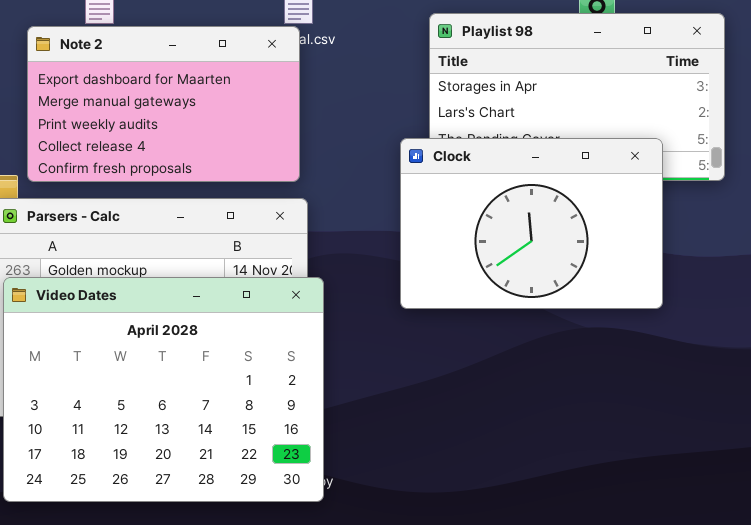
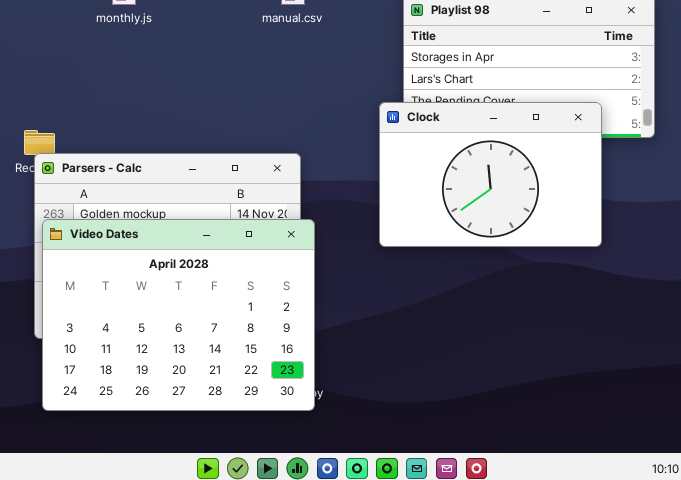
Note 2: [27,26,300,182] -> none, closed

